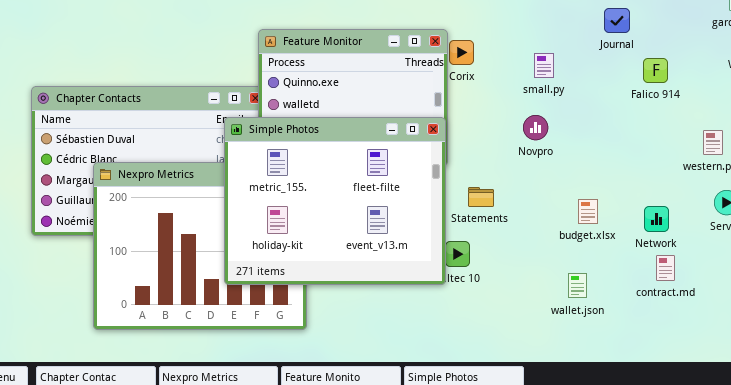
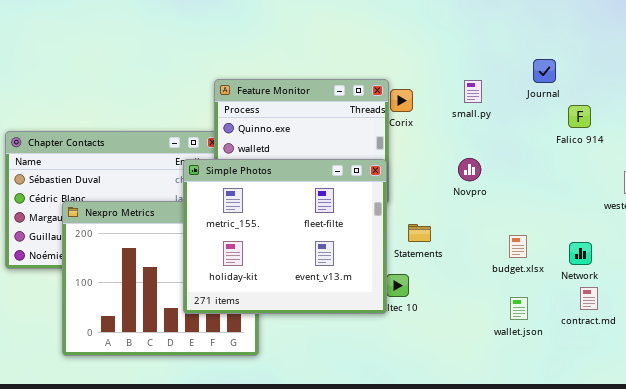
small.py: [534,53,554,78] -> [464,80,482,103], moved
wallet.json: [568,273,587,298] -> [510,297,528,320], moved

